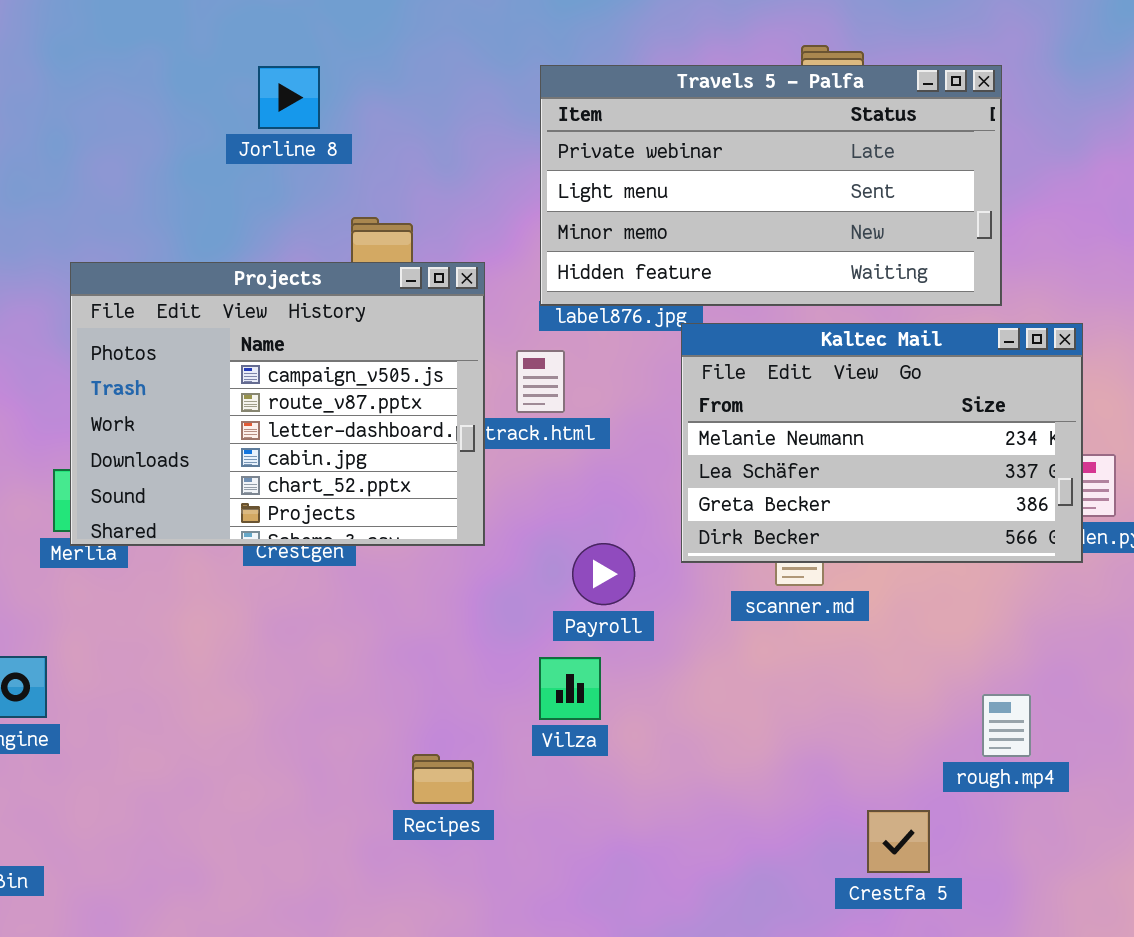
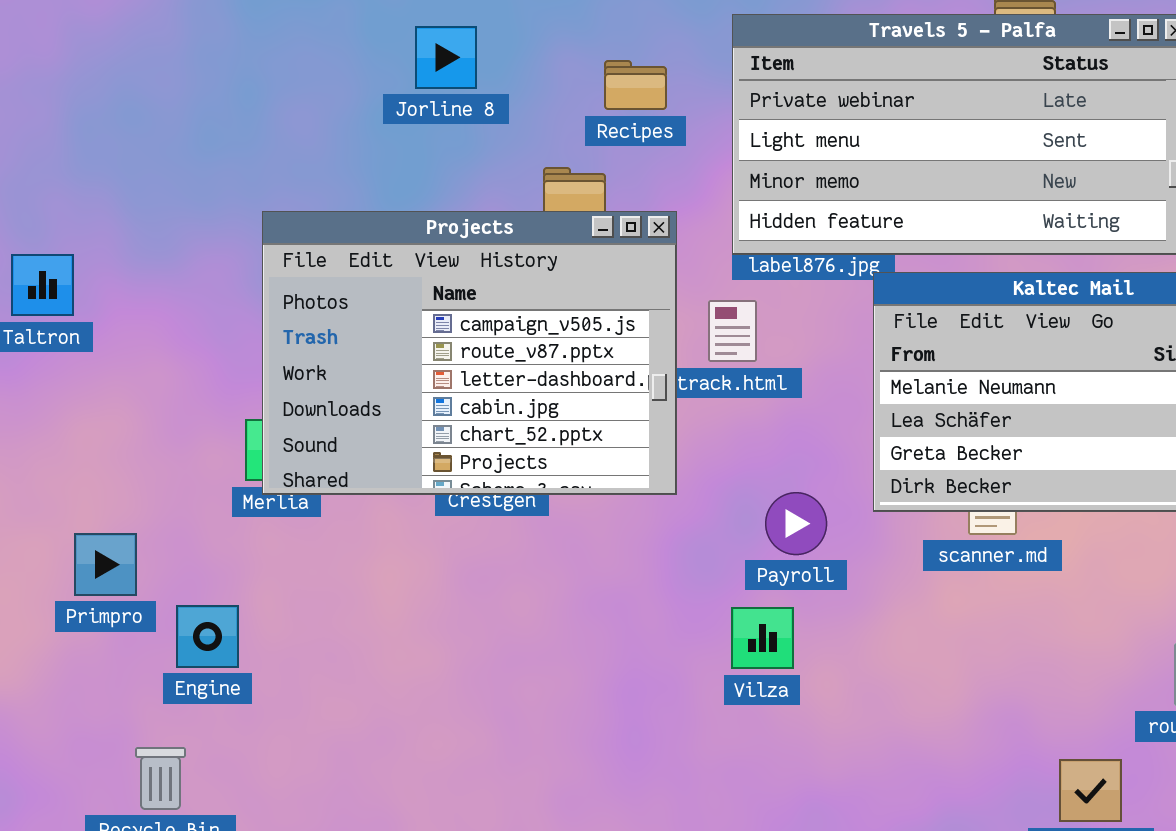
Jorline 8: [258,66,320,129] -> [415,26,477,89], moved
Recipes: [412,754,474,804] -> [604,60,667,110], moved

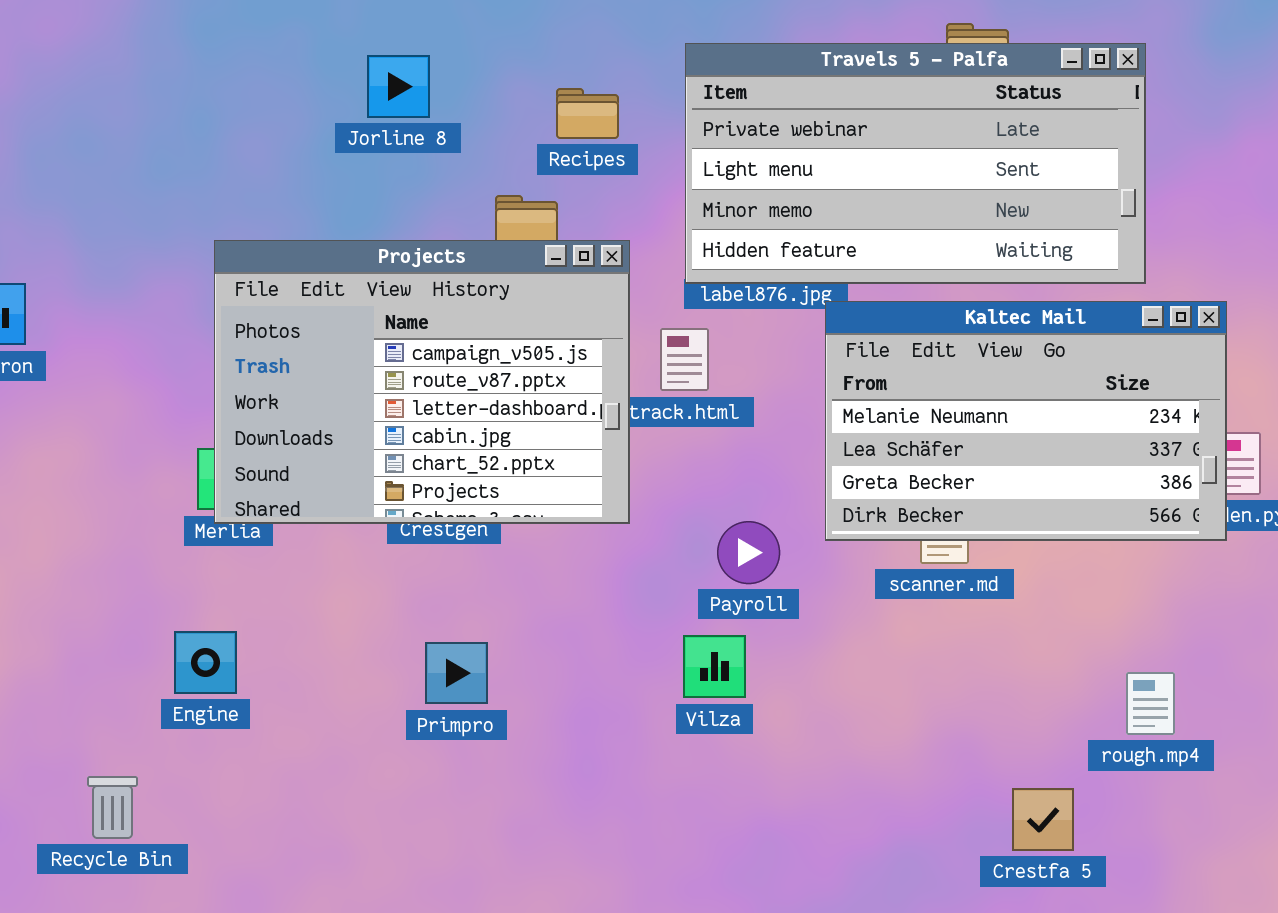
Primpro: [74,533,137,596] -> [425,642,488,704], moved
Engine: [176,605,239,668] -> [174,631,237,694], moved

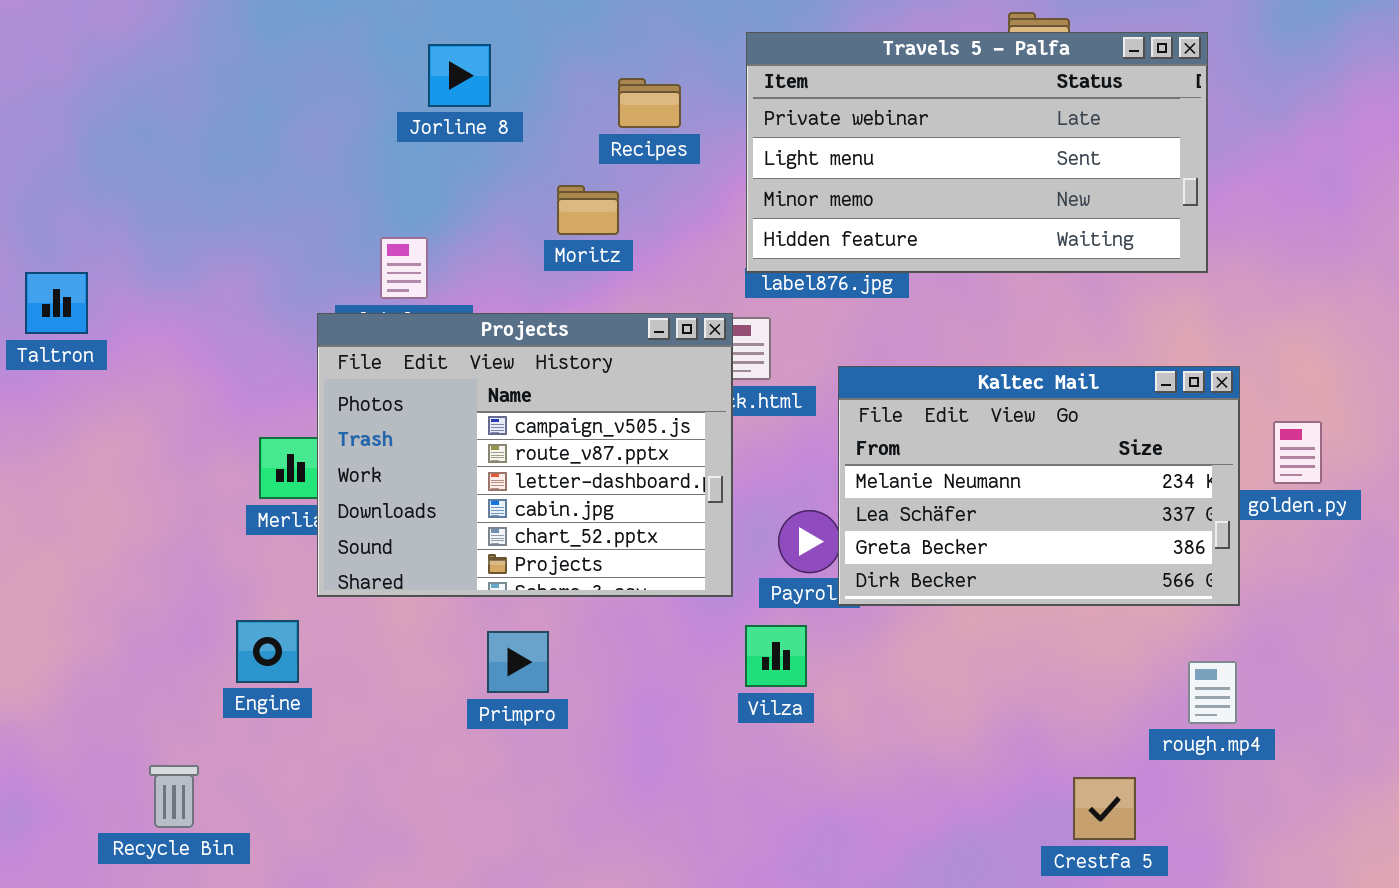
Projects: [214,240,630,524] -> [317,313,733,597], moved
Kaltec Mail: [825,301,1227,541] -> [838,366,1240,606], moved

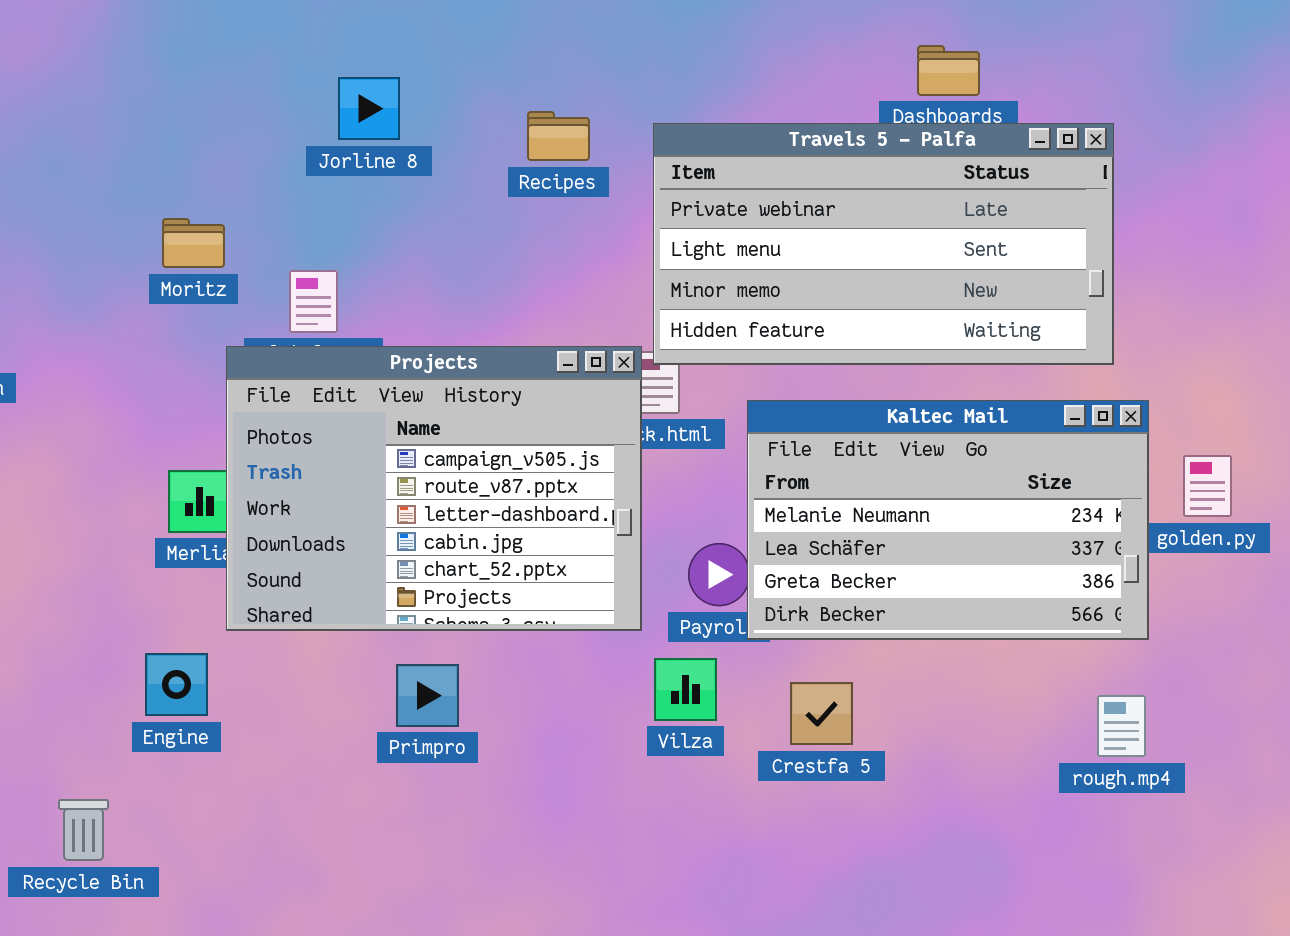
Travels 5 - Palfa: [746,32,1208,273] -> [653,123,1114,365], moved
Moritz: [557,185,619,235] -> [162,218,225,268], moved
Crestfa 5: [1073,777,1136,840] -> [790,682,853,745], moved

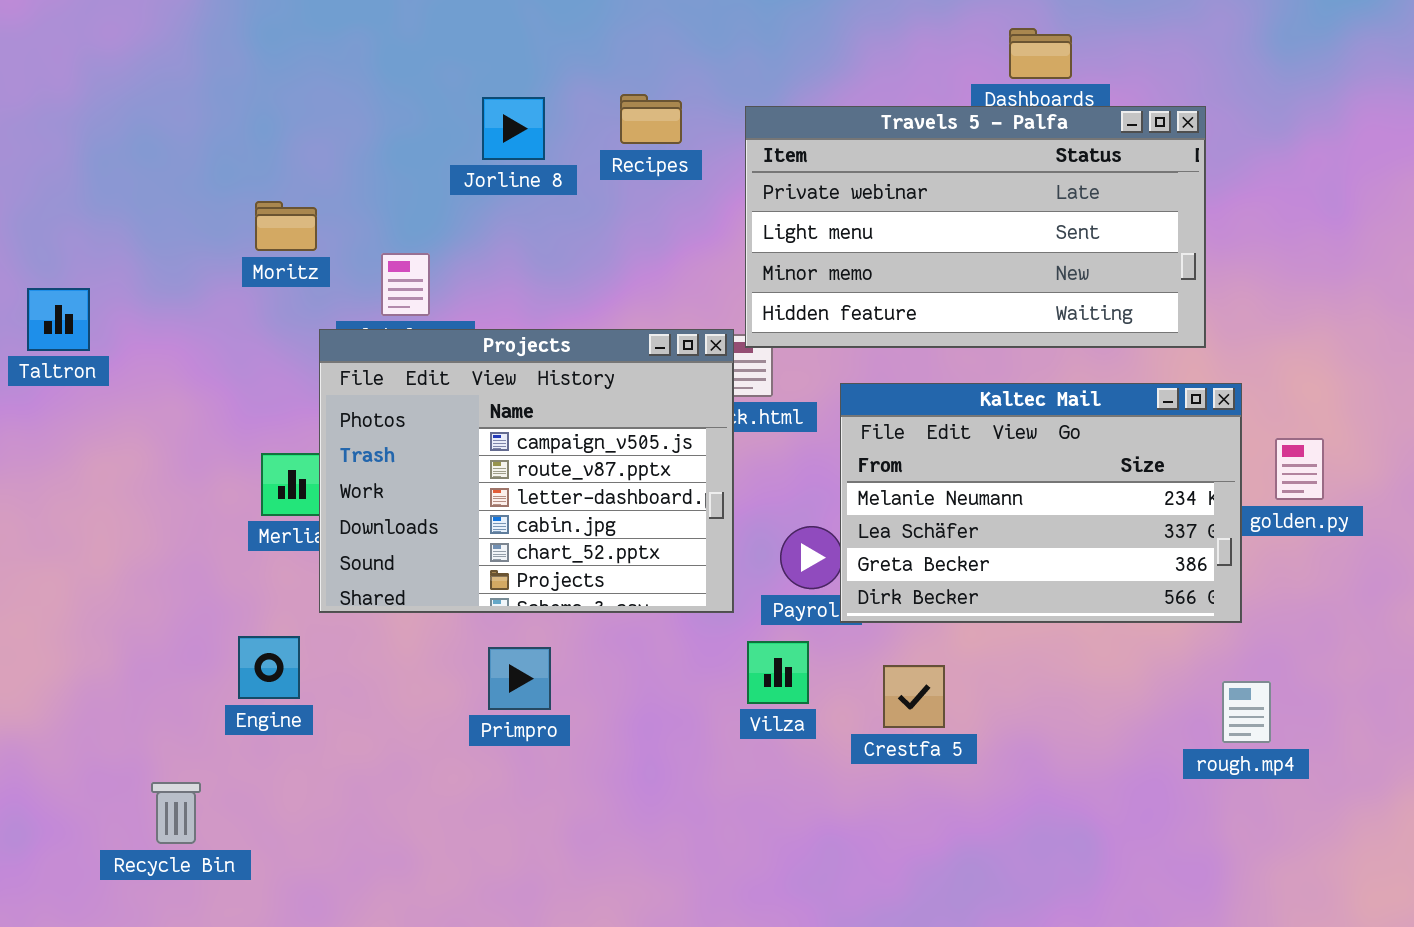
Jorline 8: [338,77,400,140] -> [482,97,545,160], moved
rough.mp4: [1097,695,1146,757] -> [1222,681,1271,743], moved

